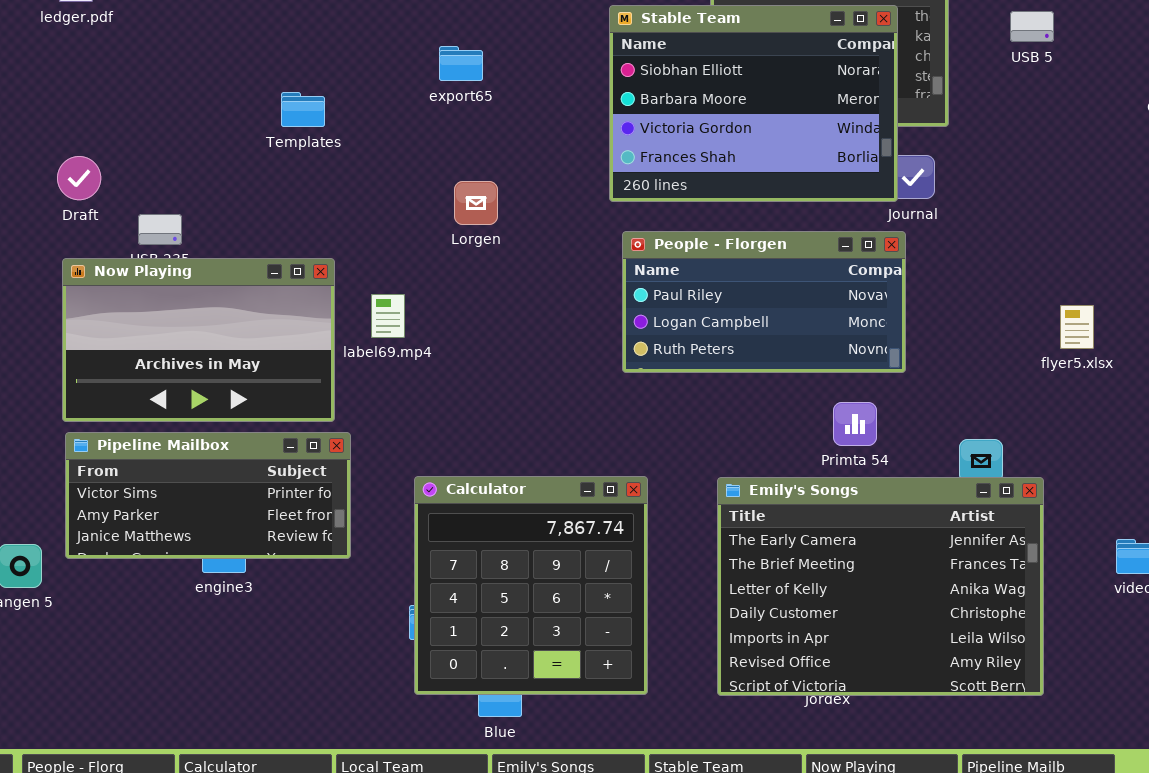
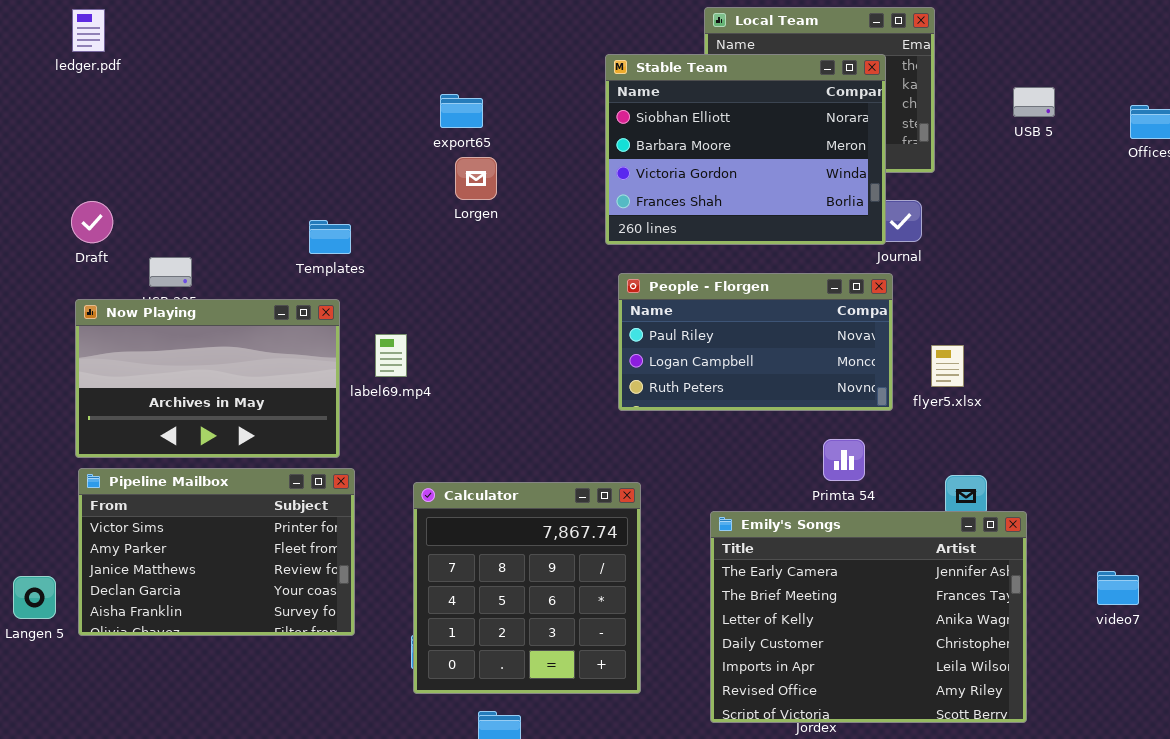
USB 5: [1010,11,1054,42] -> [1013,87,1055,117], moved
Templates: [281,92,325,127] -> [309,220,351,254], moved
Lorgen: [454,181,498,225] -> [455,157,497,200], moved
flyer5.xlsx: [1060,305,1094,349] -> [931,345,964,387], moved
Pipeline Mailbox: [65,432,351,559] -> [78,468,355,636], resized
Calculator: [414,476,648,695] -> [413,482,641,694], moved

